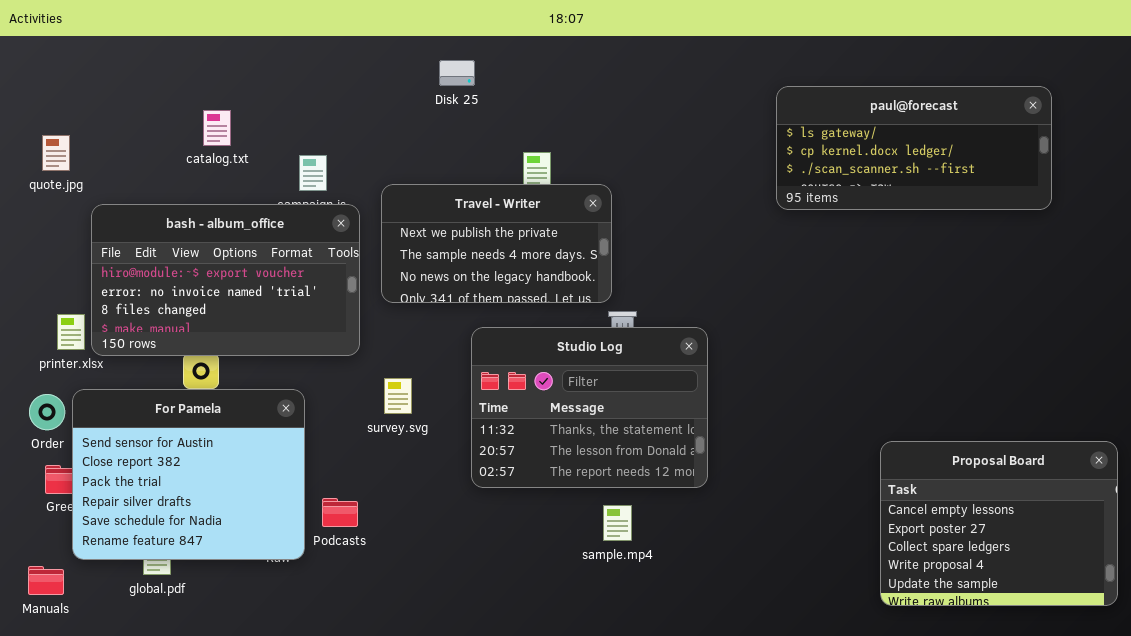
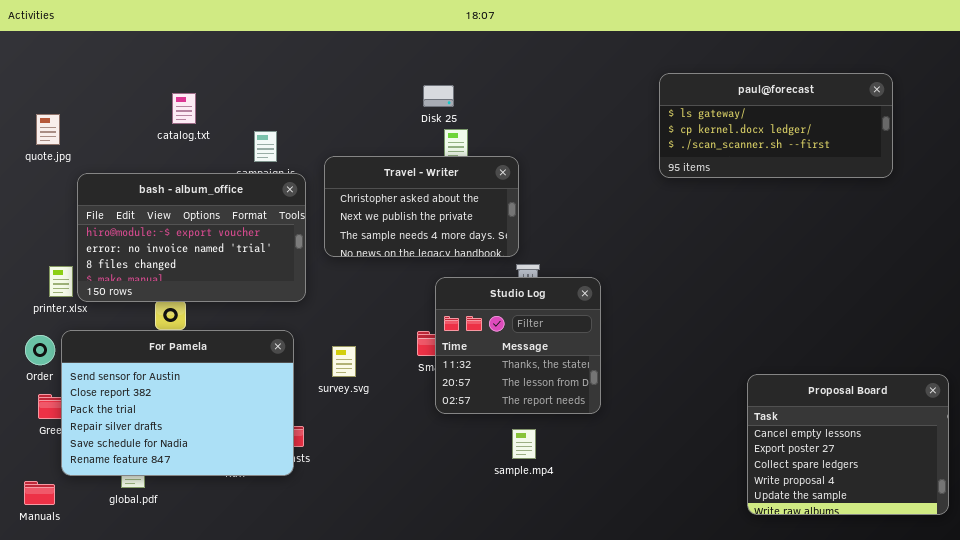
Disk 25: [439,60,475,86] -> [423,85,454,107], moved
Travel - Writer: [381,184,612,303] -> [324,156,519,257], scrolled up 1 row
Studio Log: [471,327,708,488] -> [435,277,601,414], resized
survey.svg: [384,378,412,414] -> [332,346,356,377], moved
For Pamela: [72,389,305,560] -> [61,330,294,476], resized

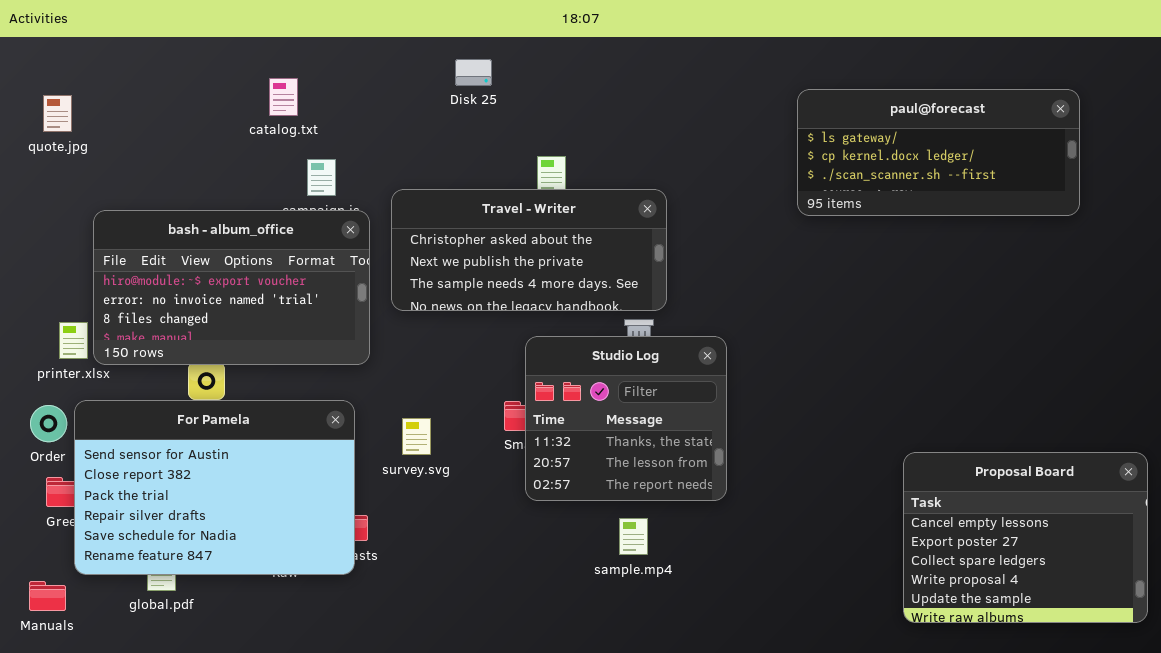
Disk 25: [423,85,454,107] -> [455,59,492,86], moved
catalog.txt: [172,93,196,124] -> [269,78,298,116], moved
quote.jpg: [36,114,60,145] -> [43,95,72,132], moved
Travel - Writer: [324,156,519,257] -> [391,189,667,311], resized

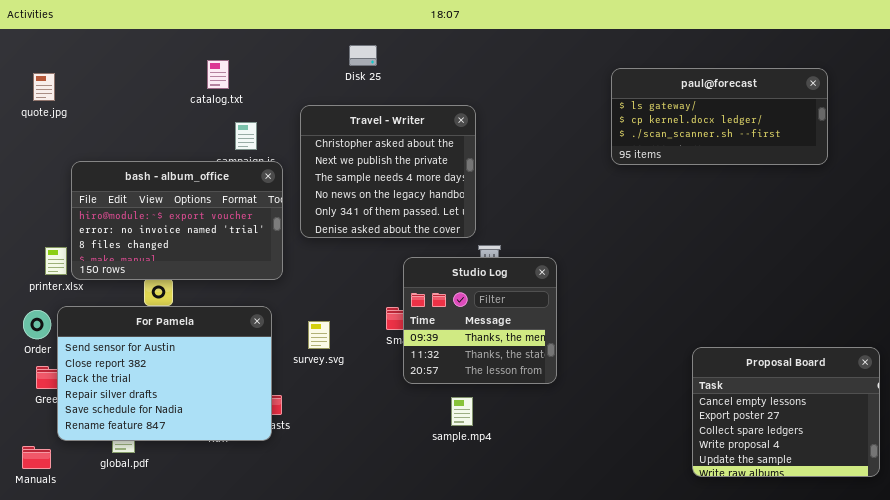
Travel - Writer: [391,189,667,311] -> [300,105,476,238], resized
Studio Log: [525,336,727,501] -> [403,257,557,384], scrolled up 1 row
sample.mp4: [619,518,648,555] -> [451,397,473,426], moved

